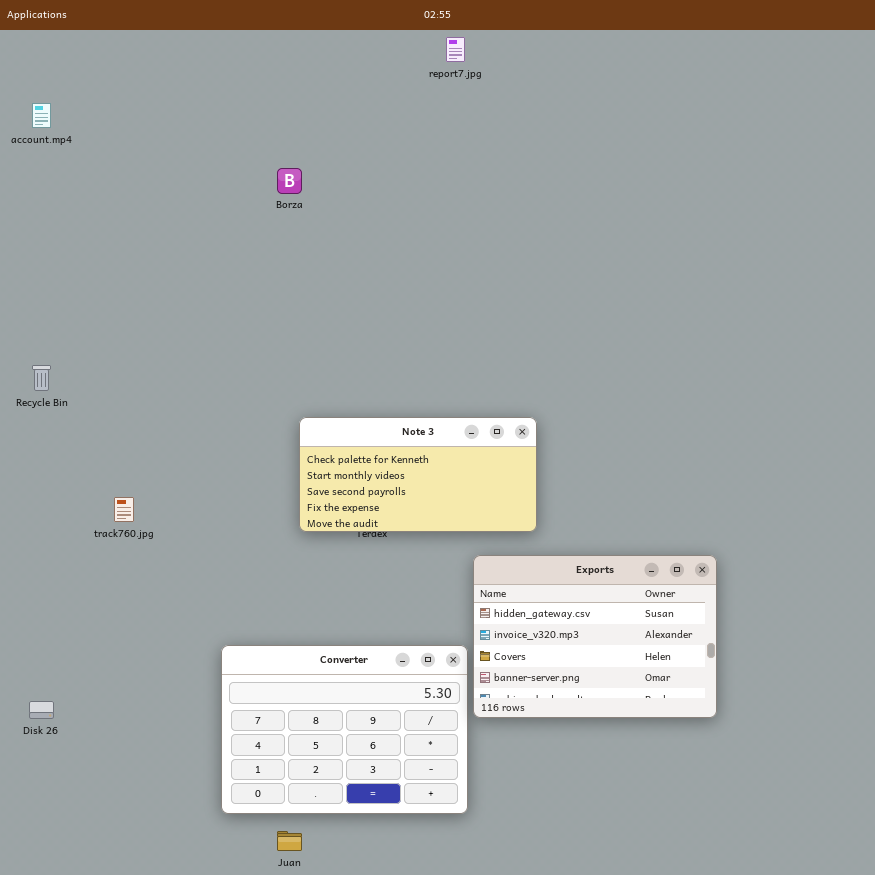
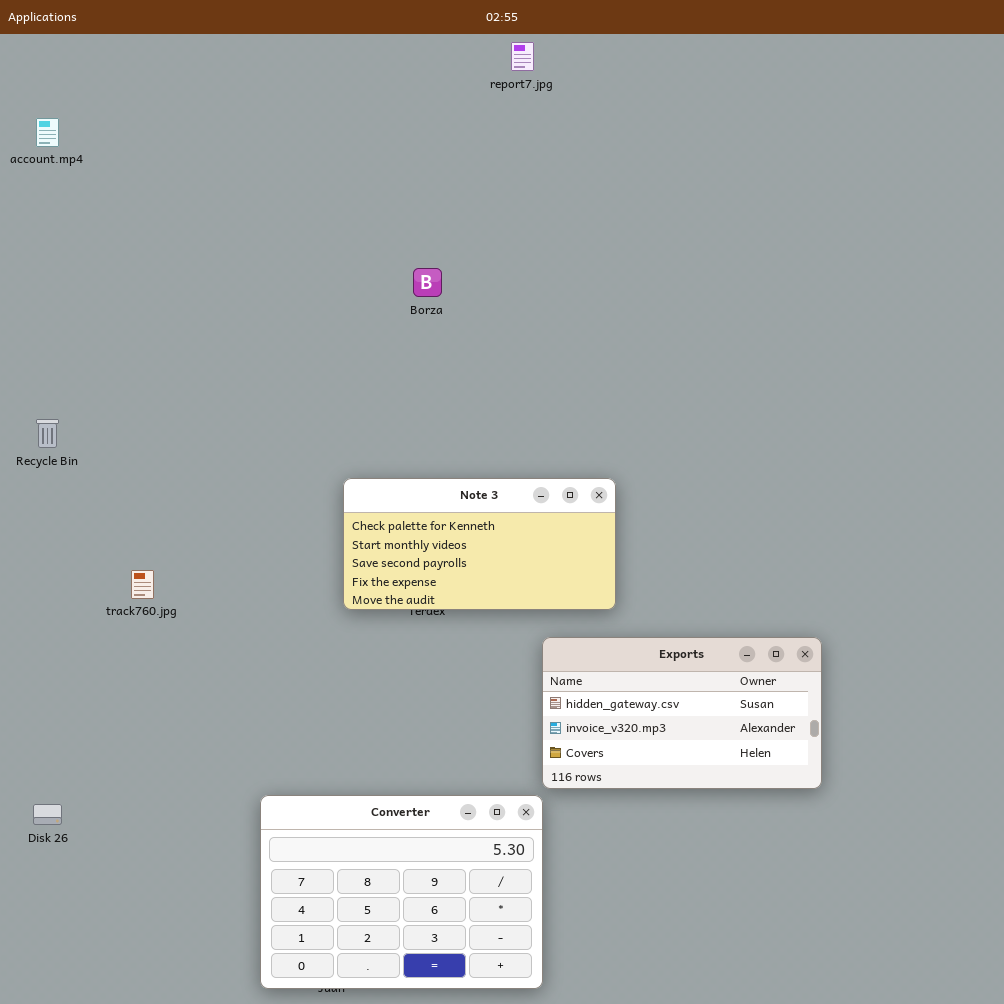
Borza: [277,168,302,194] -> [413,268,442,297], moved
Exports: [473,555,717,718] -> [542,637,822,789], resized
Converter: [221,645,468,814] -> [260,795,543,989], moved

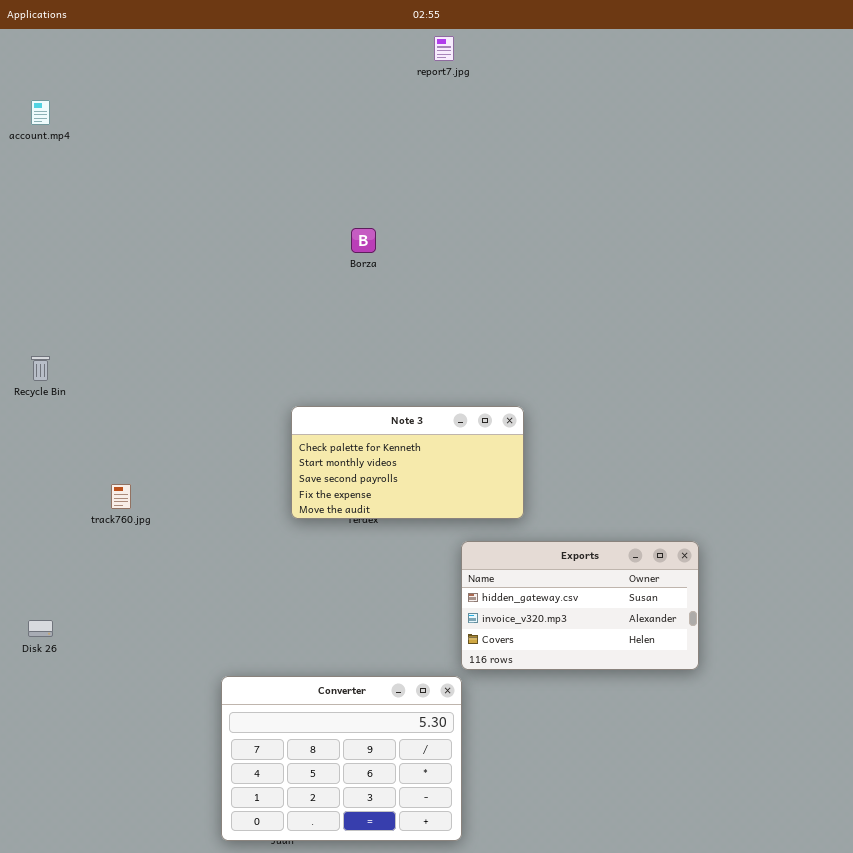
Disk 26: [33,804,62,825] -> [28,620,53,637], moved

